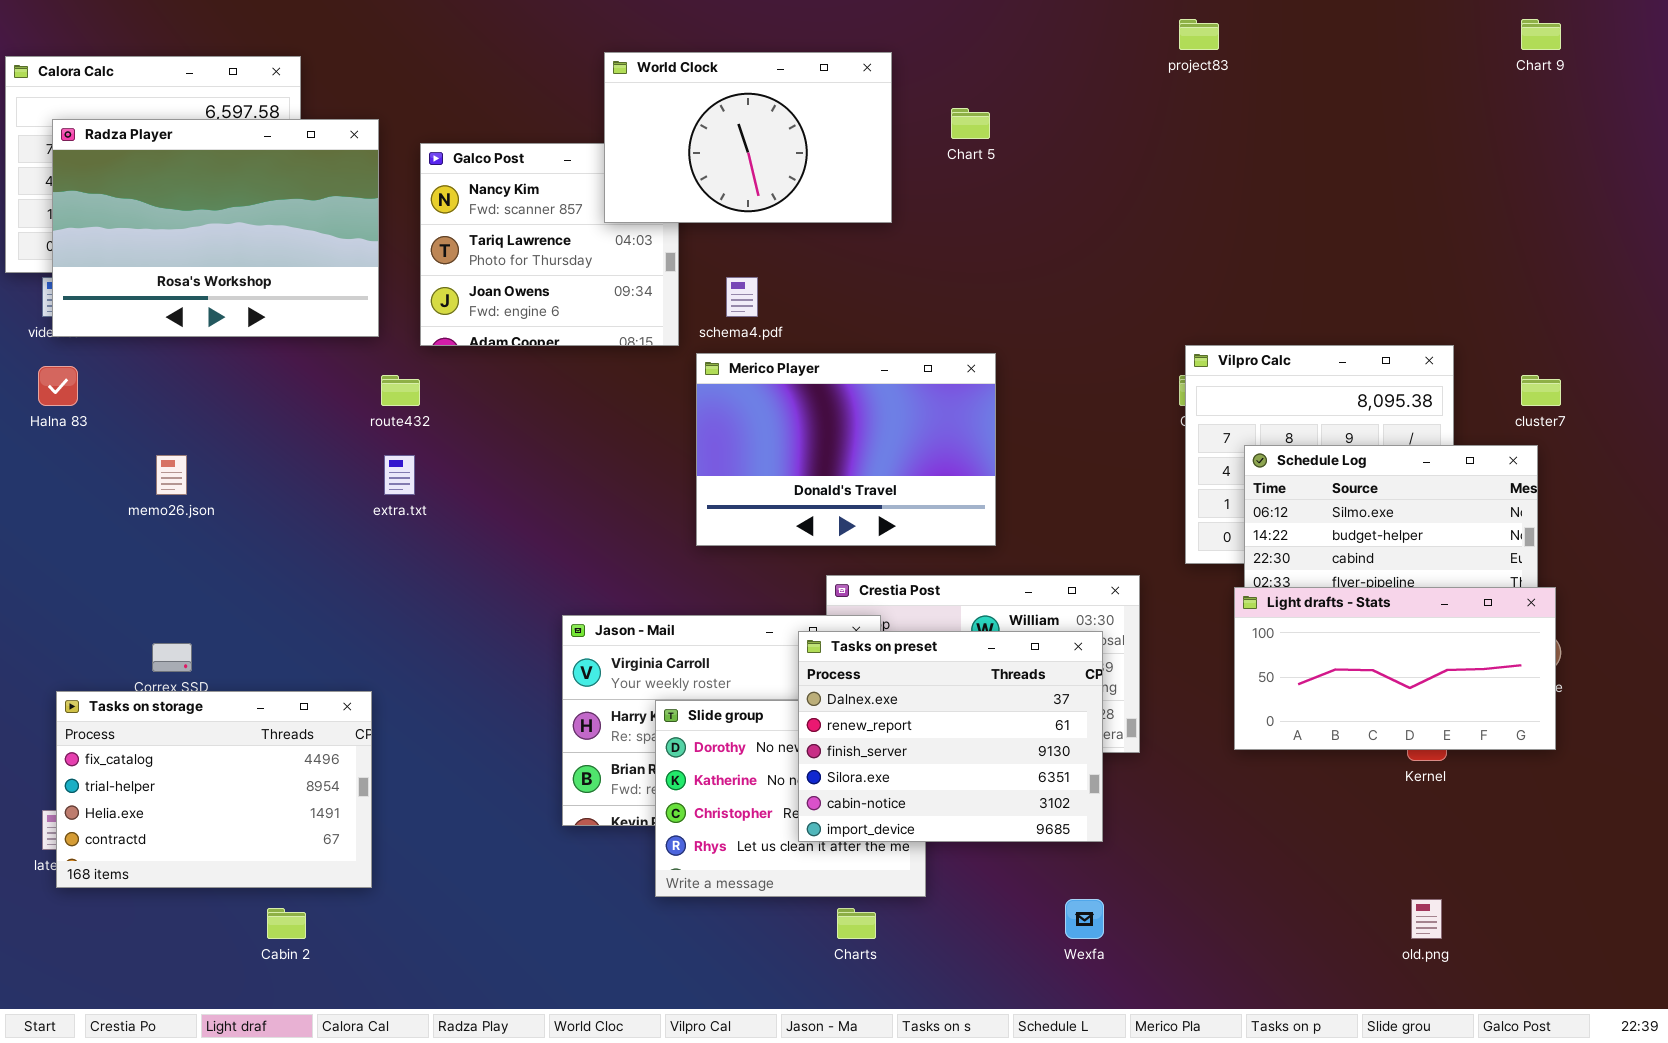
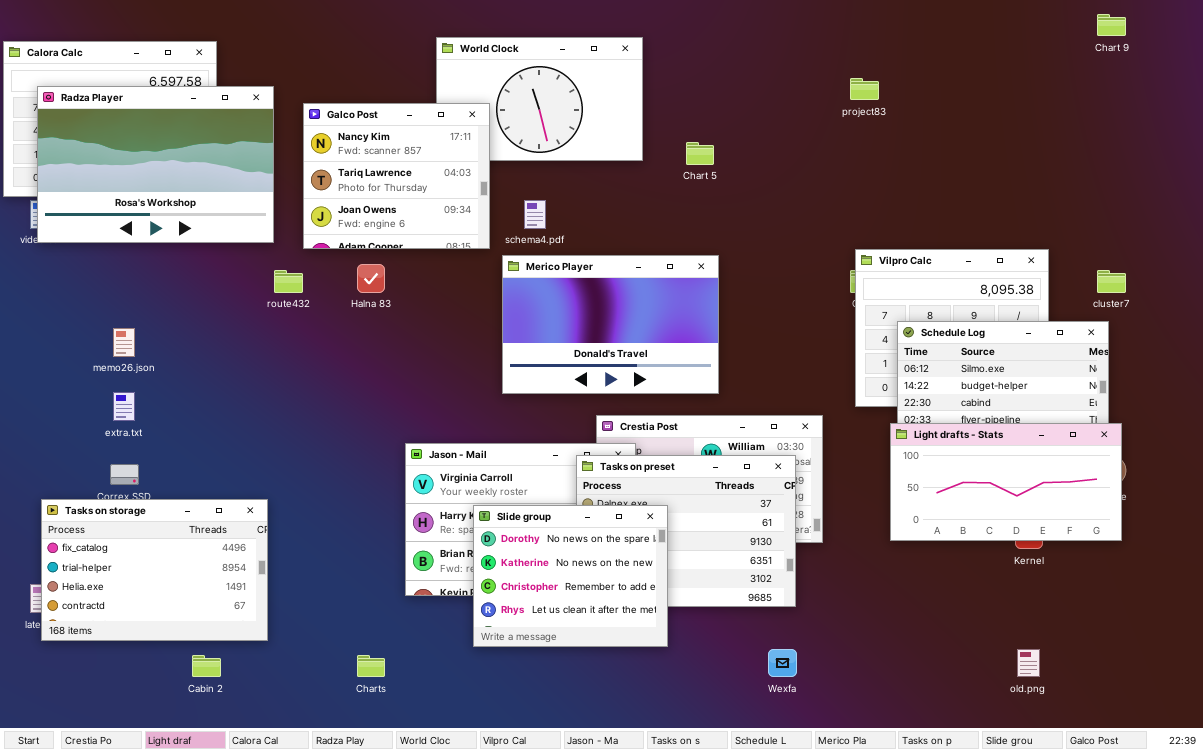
project83: [1179,19,1219,50] -> [850,78,879,100], moved
Chart 5: [951,108,990,139] -> [686,142,714,165], moved
Galco Post: [420,143,679,346] -> [303,103,490,249], raised
Halna 83: [38,366,78,406] -> [357,264,385,293], moved
extra.txt: [384,455,415,495] -> [113,392,135,421], moved
Slide group: [655,700,926,897] -> [473,505,668,647], raised
Charts: [837,908,876,939] -> [357,655,385,677], moved

